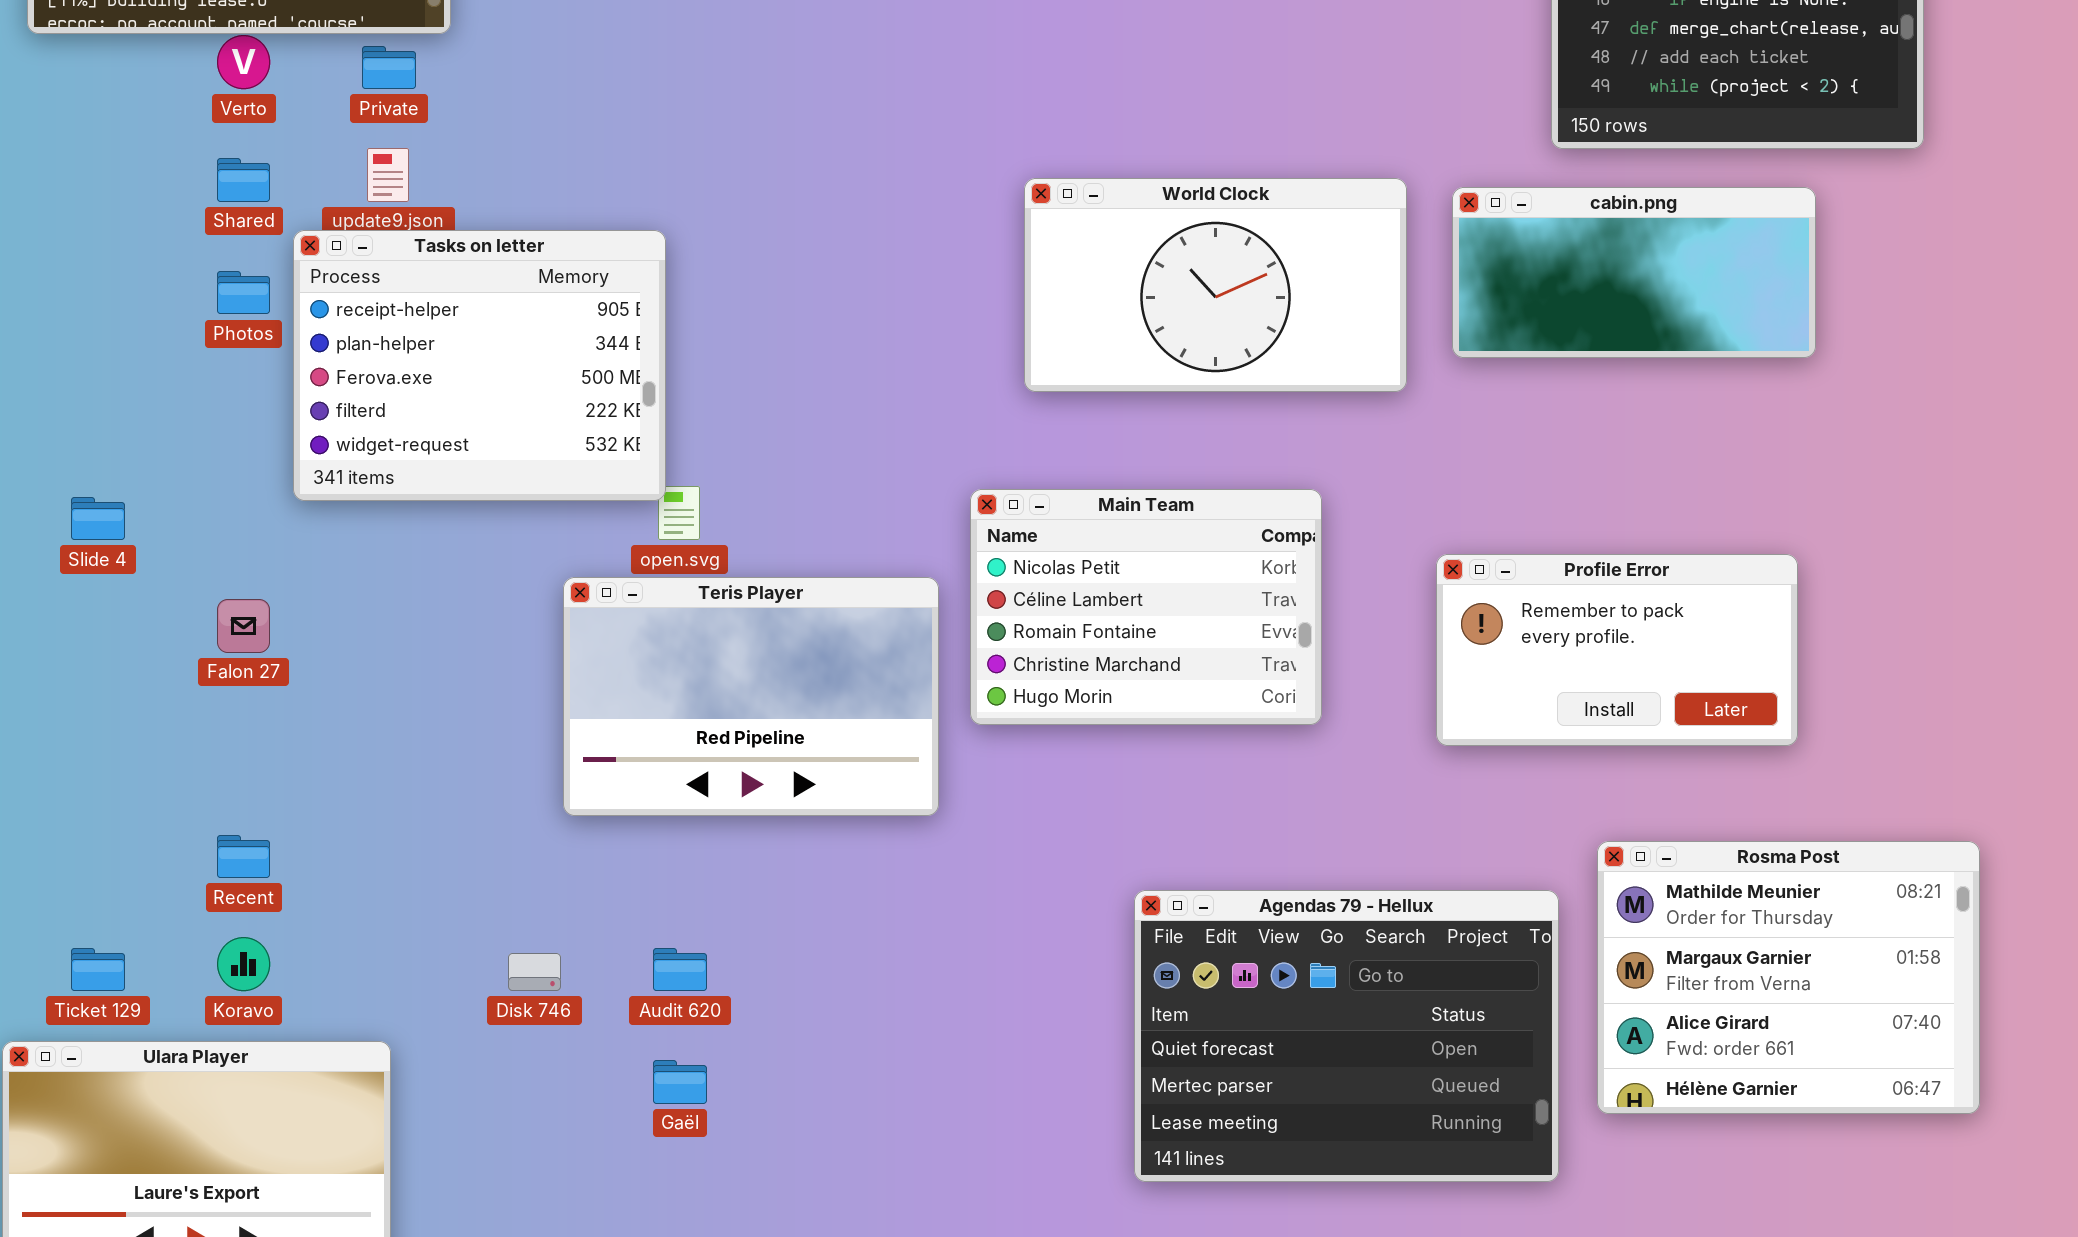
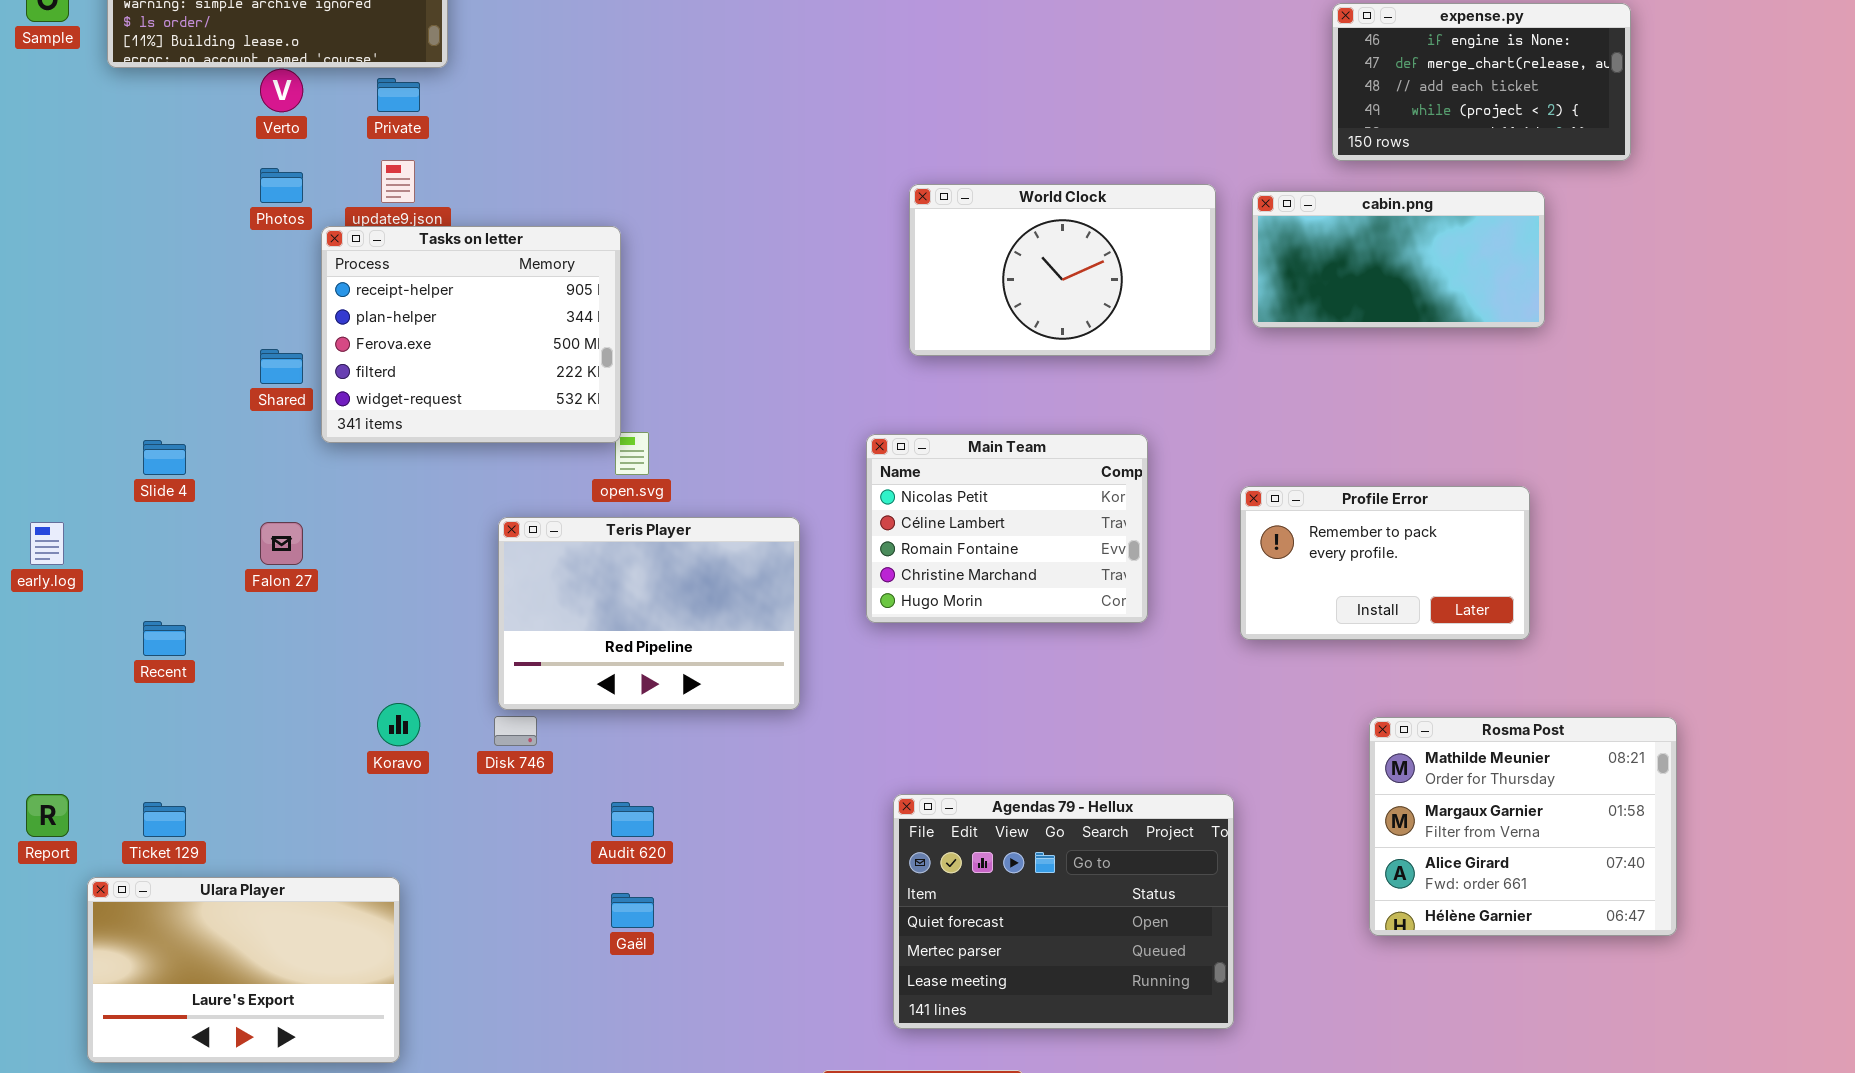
Shared: [217,158,270,202] -> [260,349,303,384], moved
Photos: [217,271,270,314] -> [260,168,303,203], moved
Teris Player: [563,577,939,816] -> [498,517,800,710], moved
Recent: [217,835,270,878] -> [143,621,186,656], moved
Agendas 79 - Hellux: [1134,890,1559,1182] -> [893,794,1234,1029], moved
Koravo: [217,937,270,991] -> [377,703,420,746], moved
Disk 746: [508,953,561,991] -> [494,716,537,746], moved

